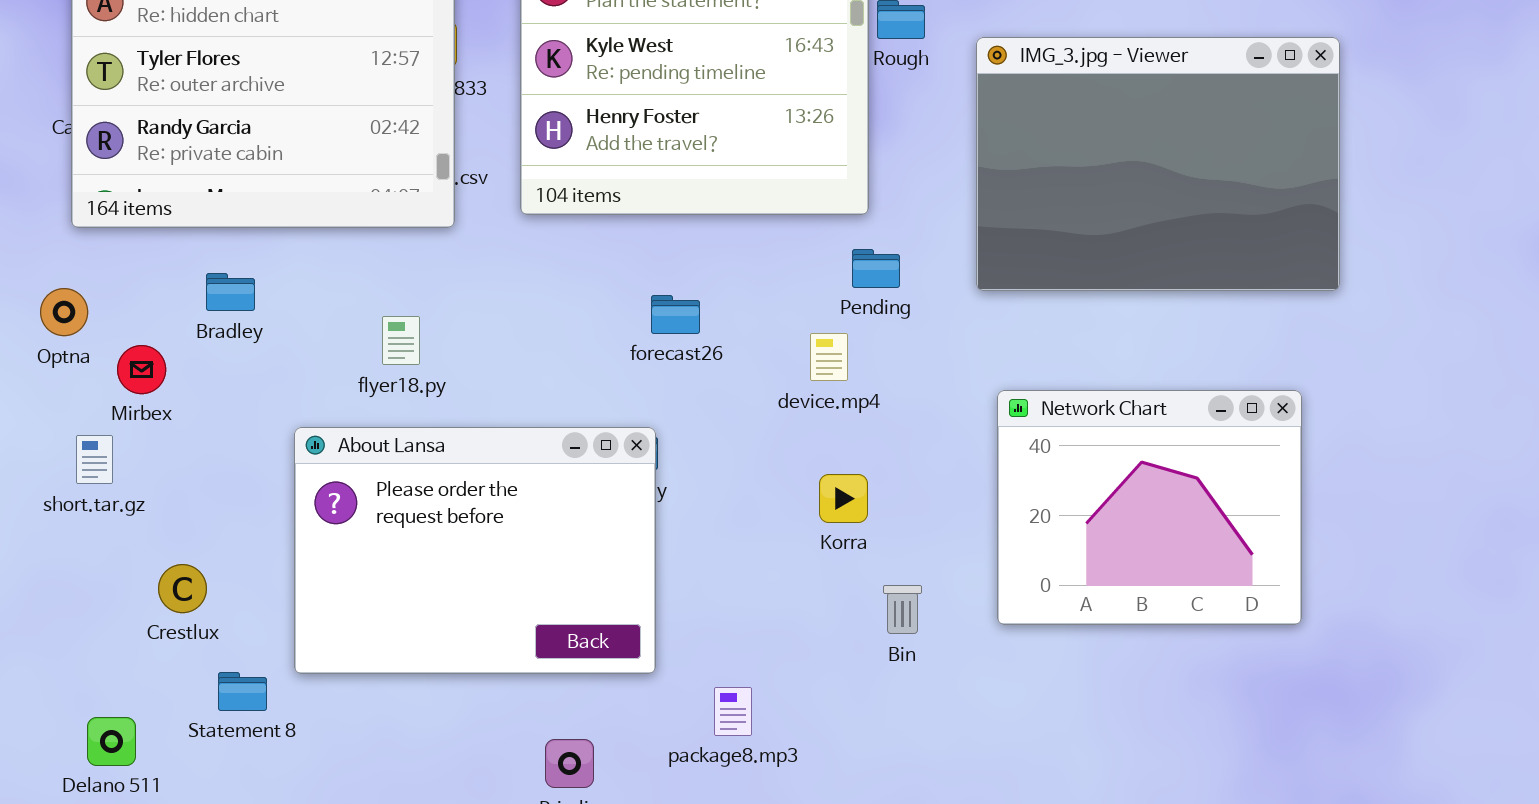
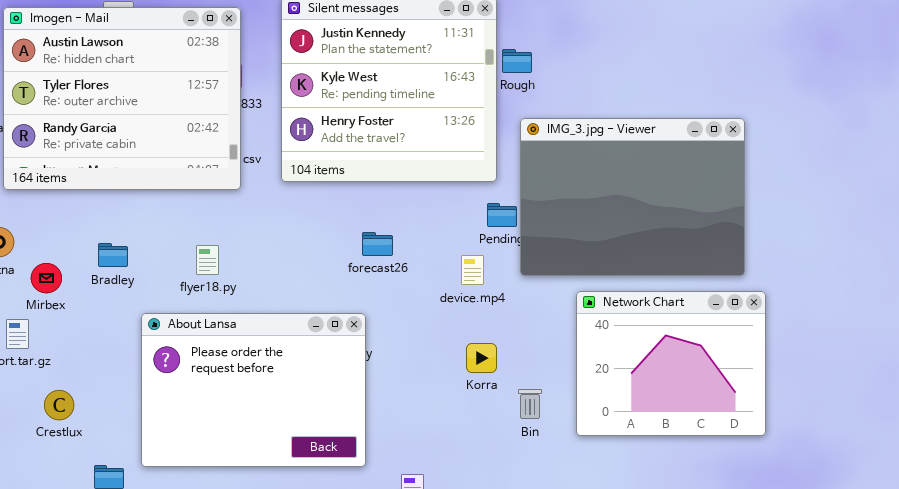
IMG_3.jpg - Viewer: [976,37,1340,291] -> [520,118,745,276], moved
Bradley: [206,273,255,311] -> [98,243,128,267], moved
Crestlux: [158,564,207,613] -> [44,390,74,420], moved
Bin: [883,585,922,634] -> [518,389,542,419], moved

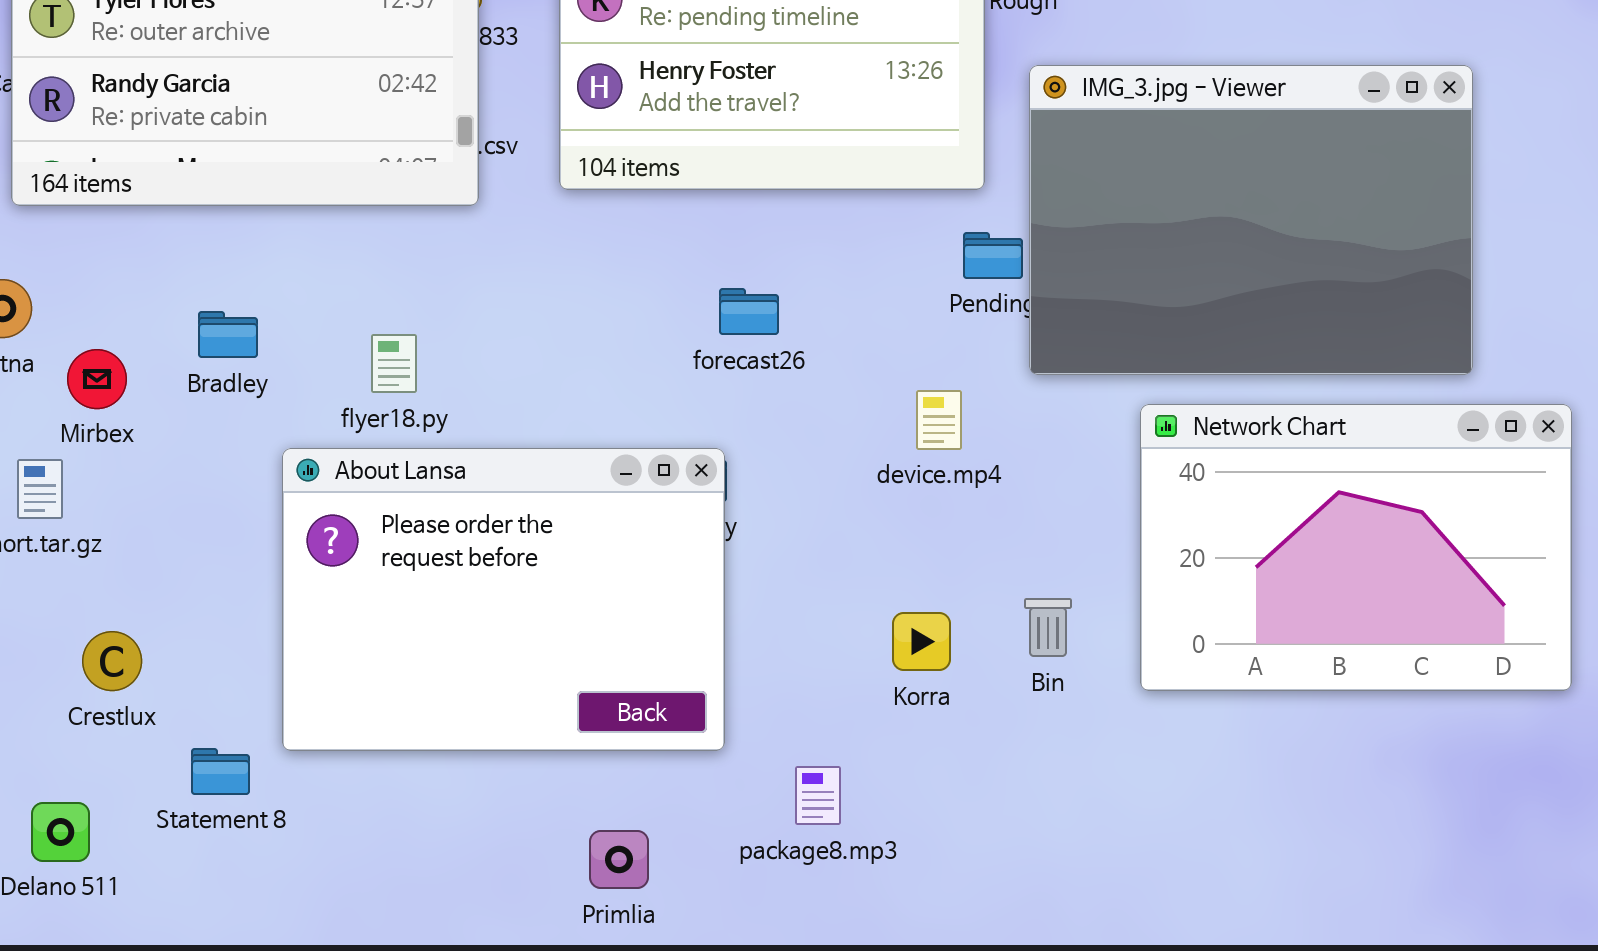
flyer18.py: [196,245,219,275] -> [371,334,417,393], moved
device.mp4: [461,255,484,285] -> [916,390,962,450], moved
Network Chart: [576,291,766,436] -> [1140,404,1572,691], resized
Korra: [466,343,497,373] -> [892,612,951,671], moved
Crestlux: [44,390,74,420] -> [82,631,142,691], moved

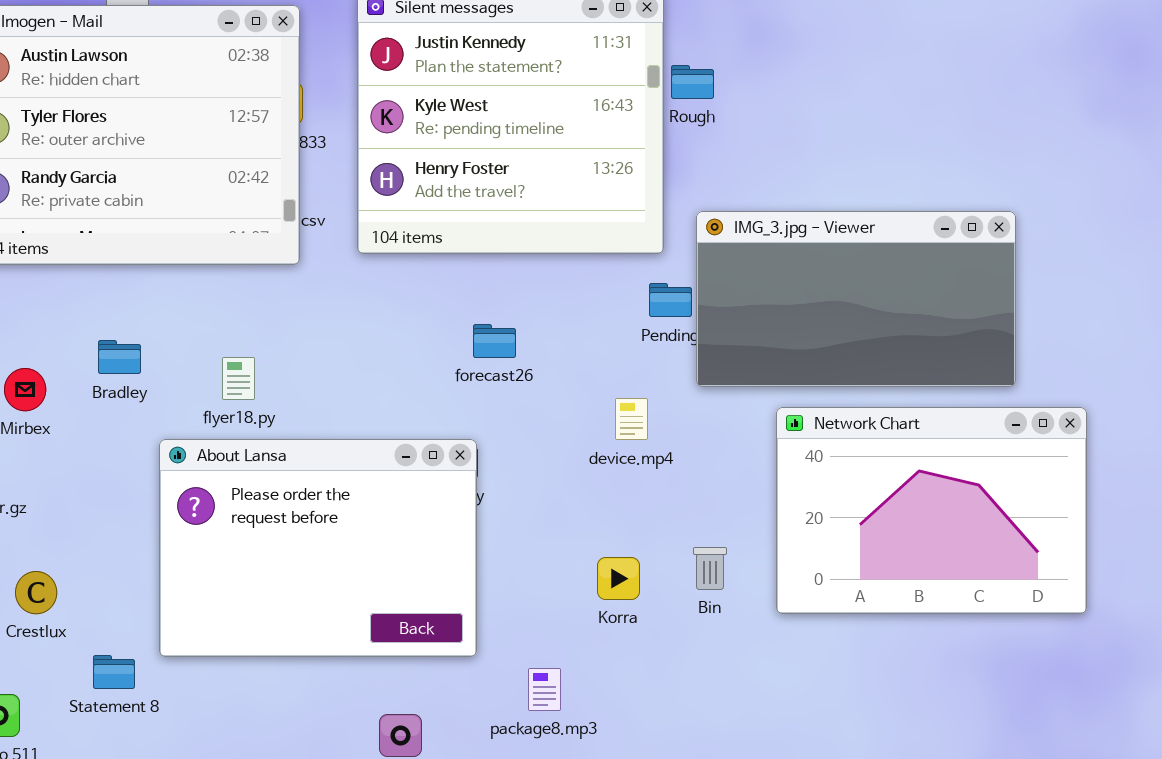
IMG_3.jpg - Viewer: [1029,65,1473,375] -> [696,211,1016,387], resized

